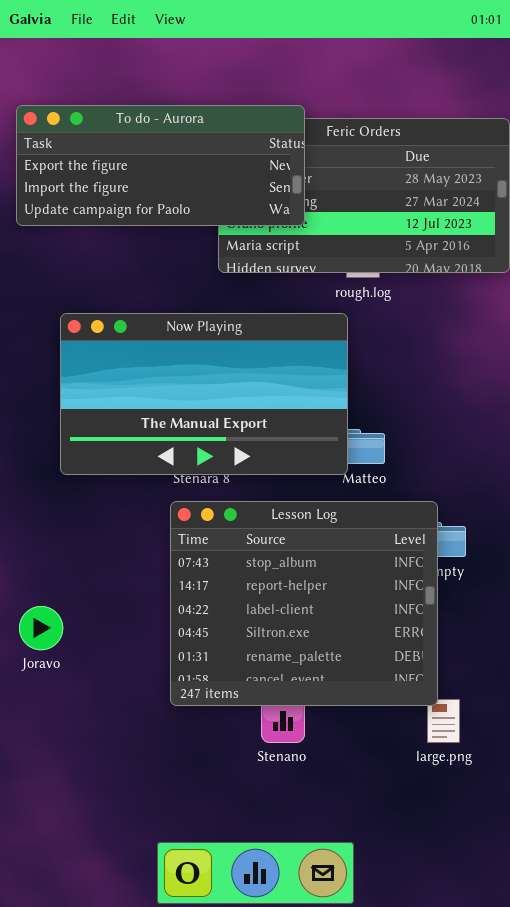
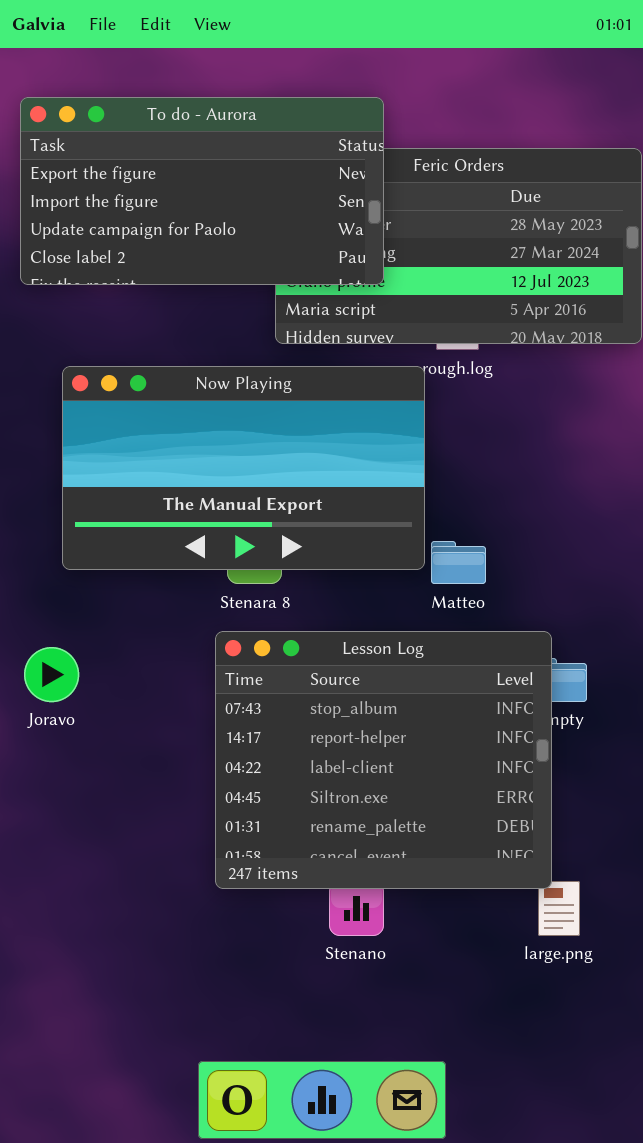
To do - Aurora: [16,105,305,226] -> [20,97,384,285], resized
Now Playing: [60,313,348,475] -> [62,366,425,570], moved
Joravo: [19,606,63,650] -> [24,647,79,702], moved

